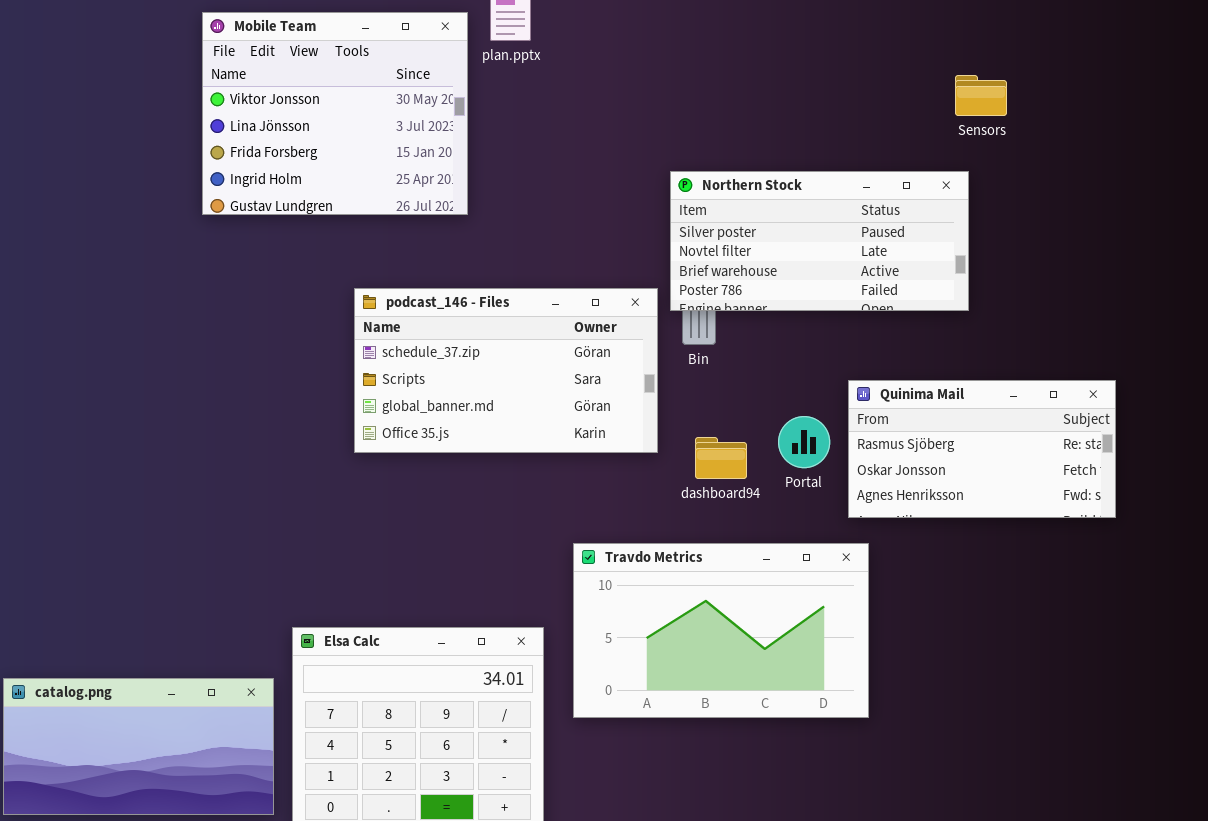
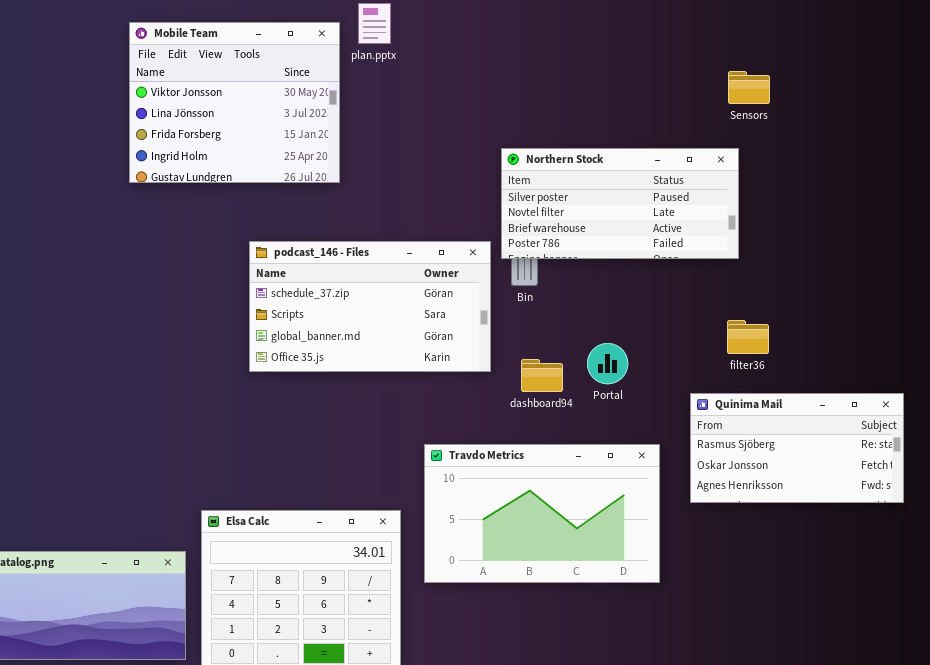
Quinima Mail: [848,380,1116,518] -> [690,393,904,503], moved

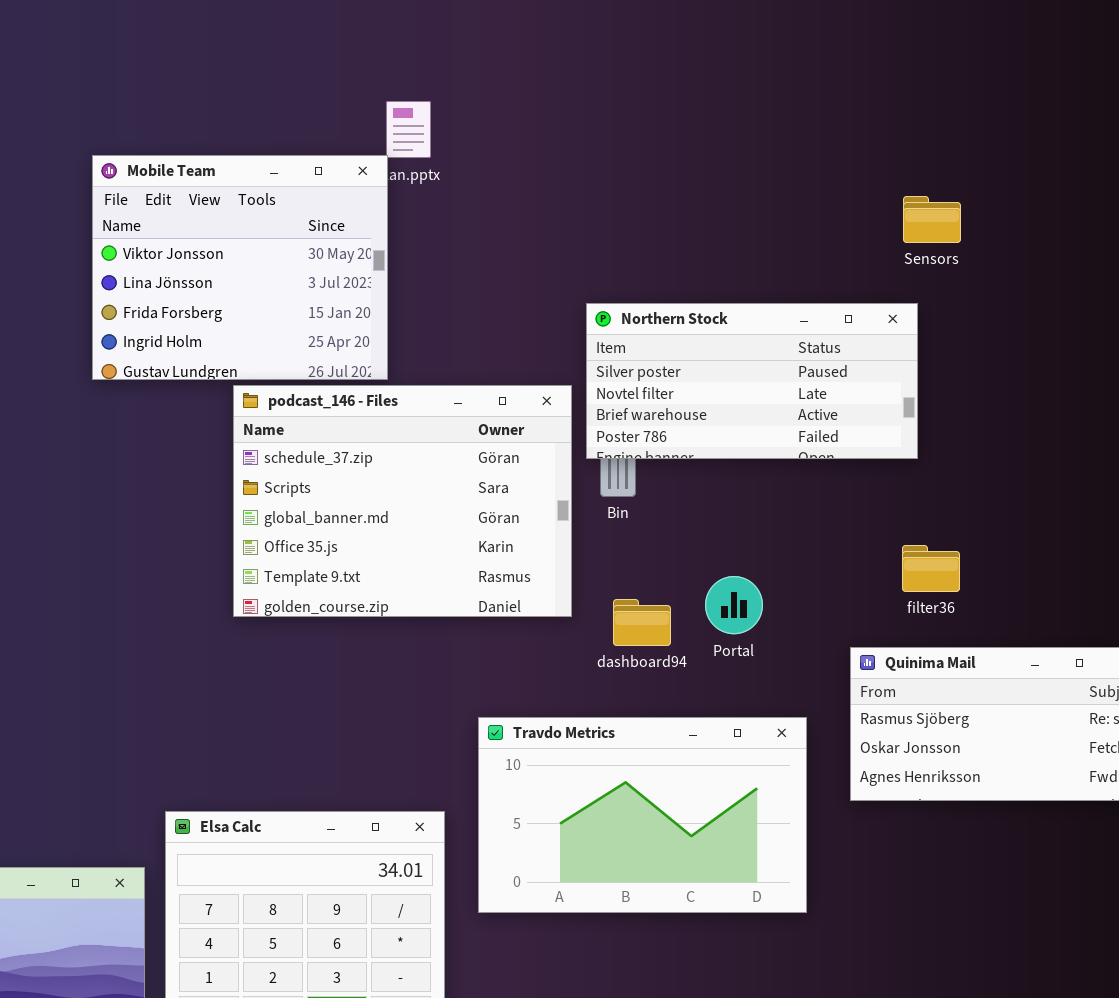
Mobile Team: [129,22,340,183] -> [92,155,388,380], moved
podcast_146 - Files: [249,241,491,372] -> [233,385,572,617], resized

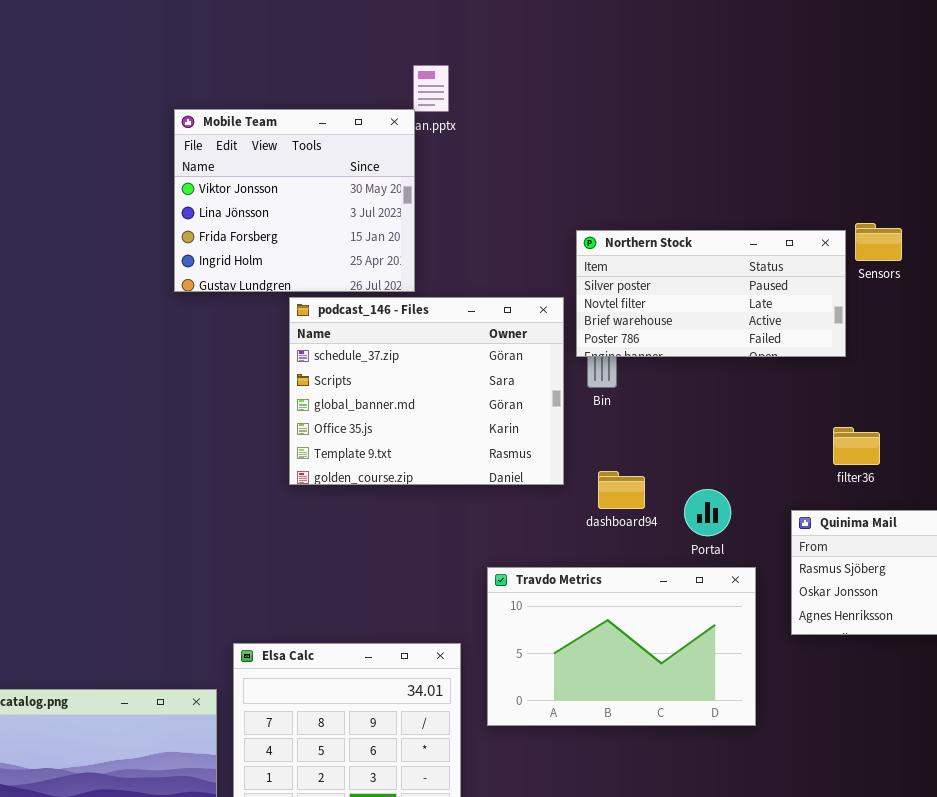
Sensors: [903,196,961,243] -> [855,223,902,261], moved
Portal: [705,576,763,634] -> [684,489,731,536], moved

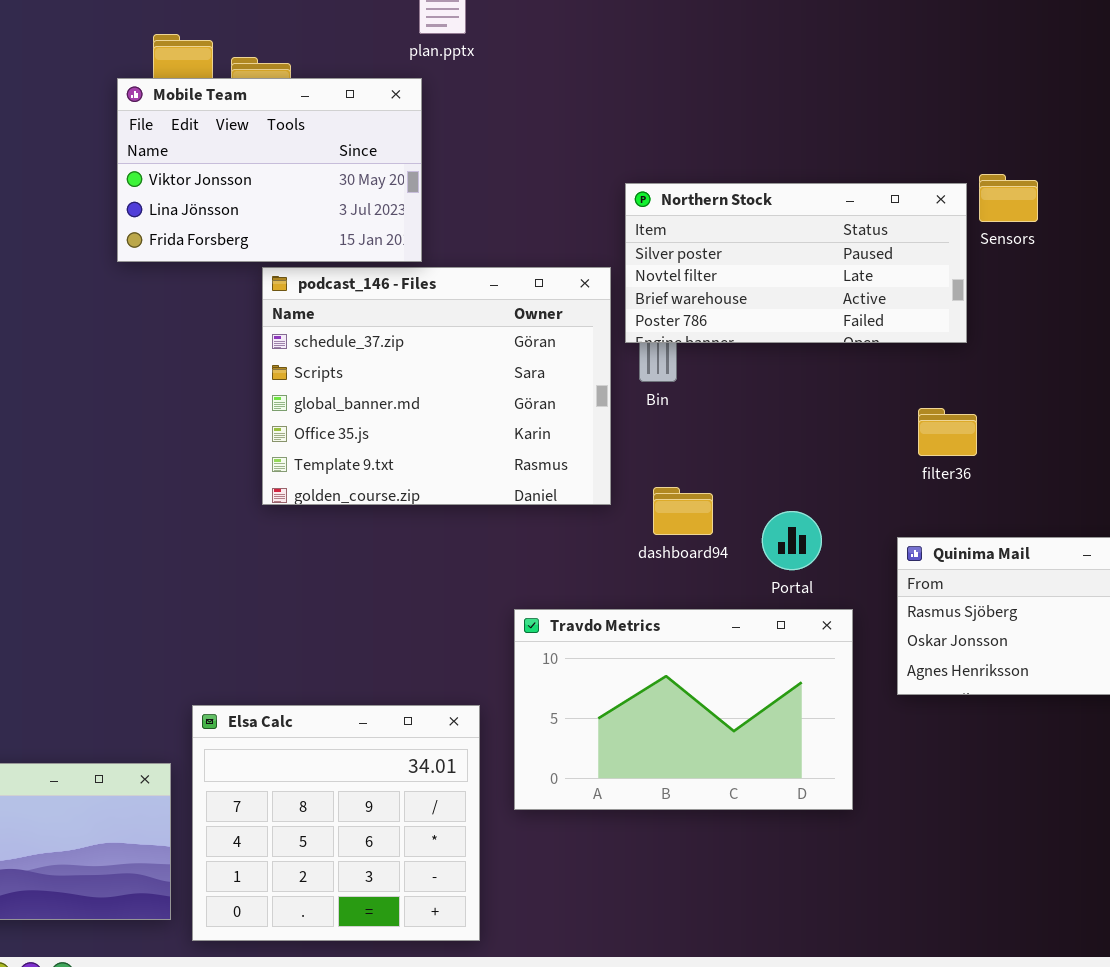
Mobile Team: [174,109,415,292] -> [117,78,422,262], resized
filter36: [833,427,880,465] -> [918,408,977,456], moved

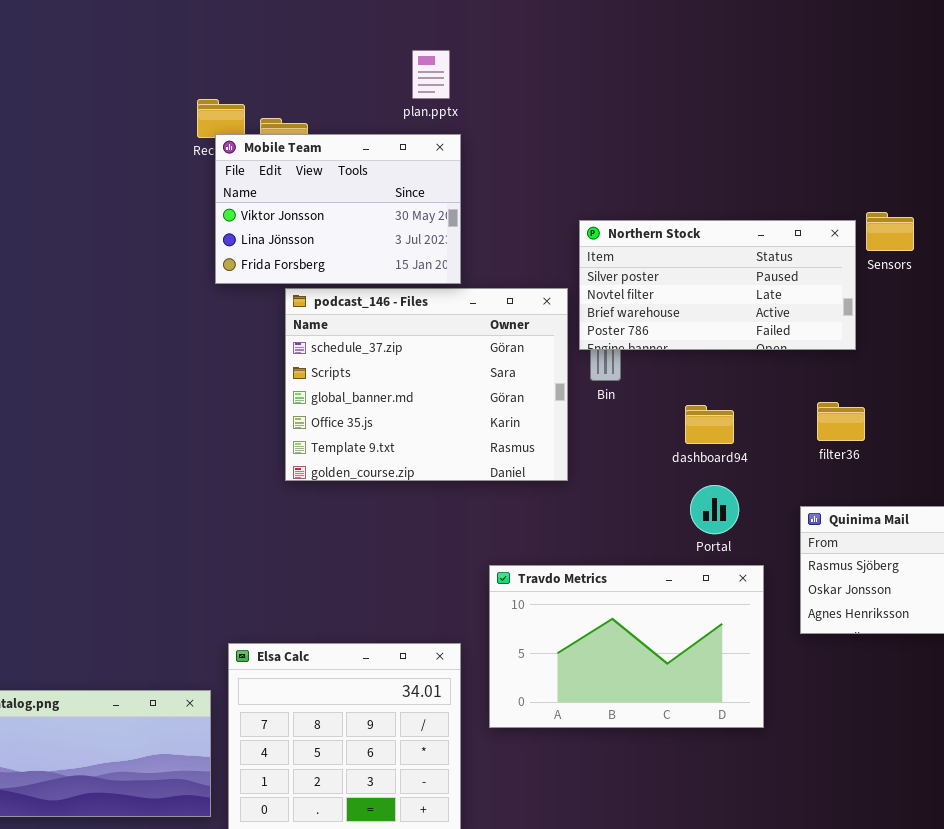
Mobile Team: [117,78,422,262] -> [215,134,461,284], moved
dashboard94: [653,487,713,535] -> [685,405,734,444], moved

